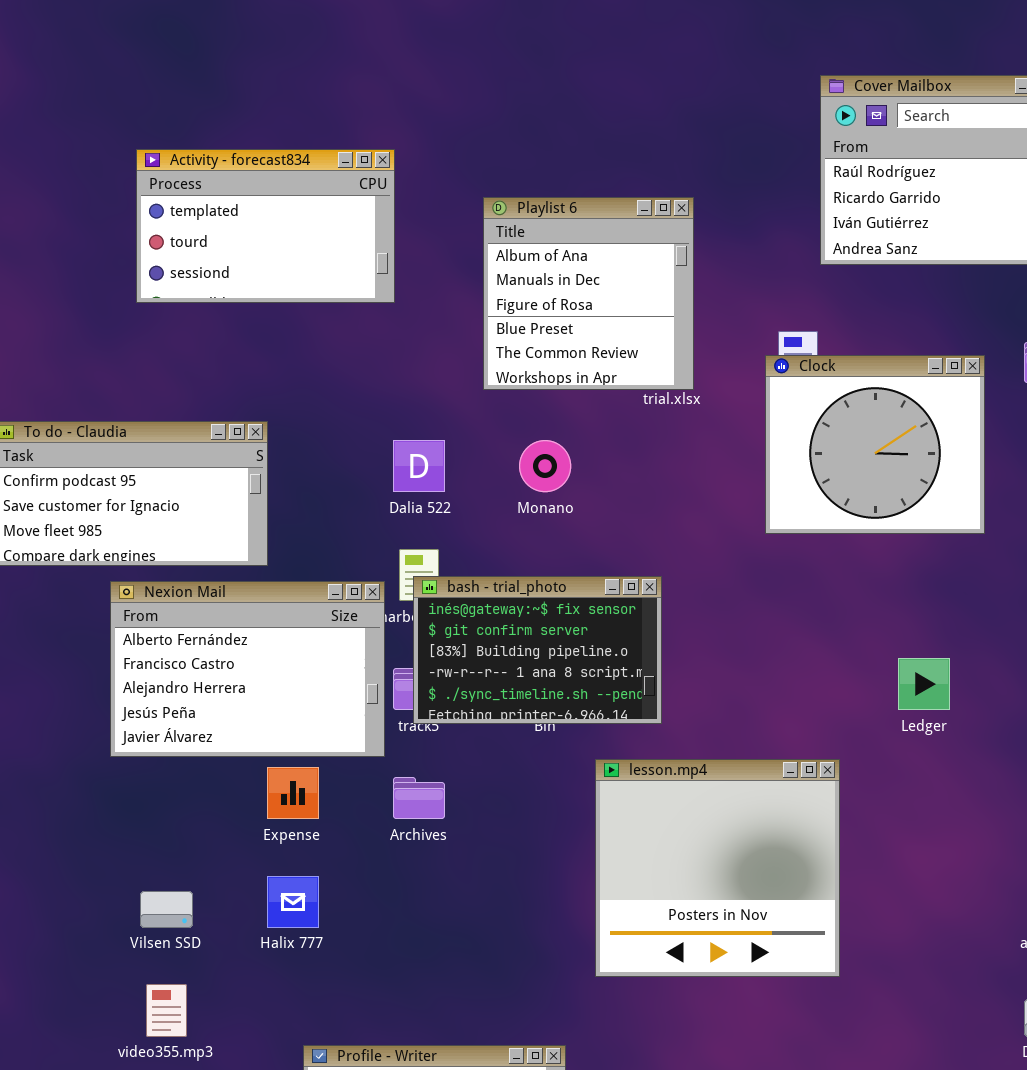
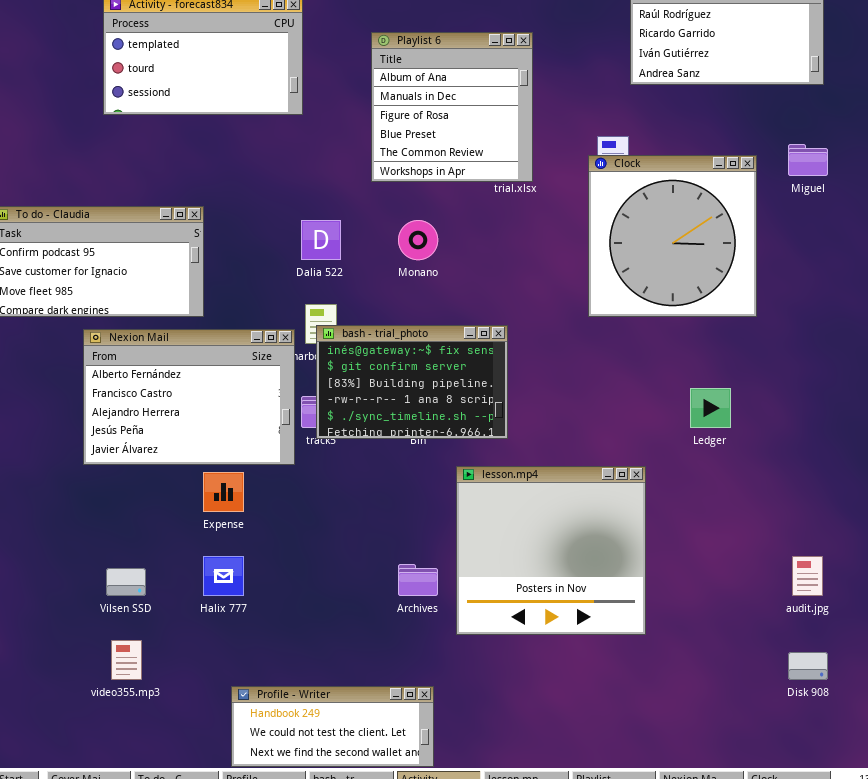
Clock: [765,355,985,534] -> [588,155,757,317], resized
Archives: [393,777,445,819] -> [398,564,438,596], moved

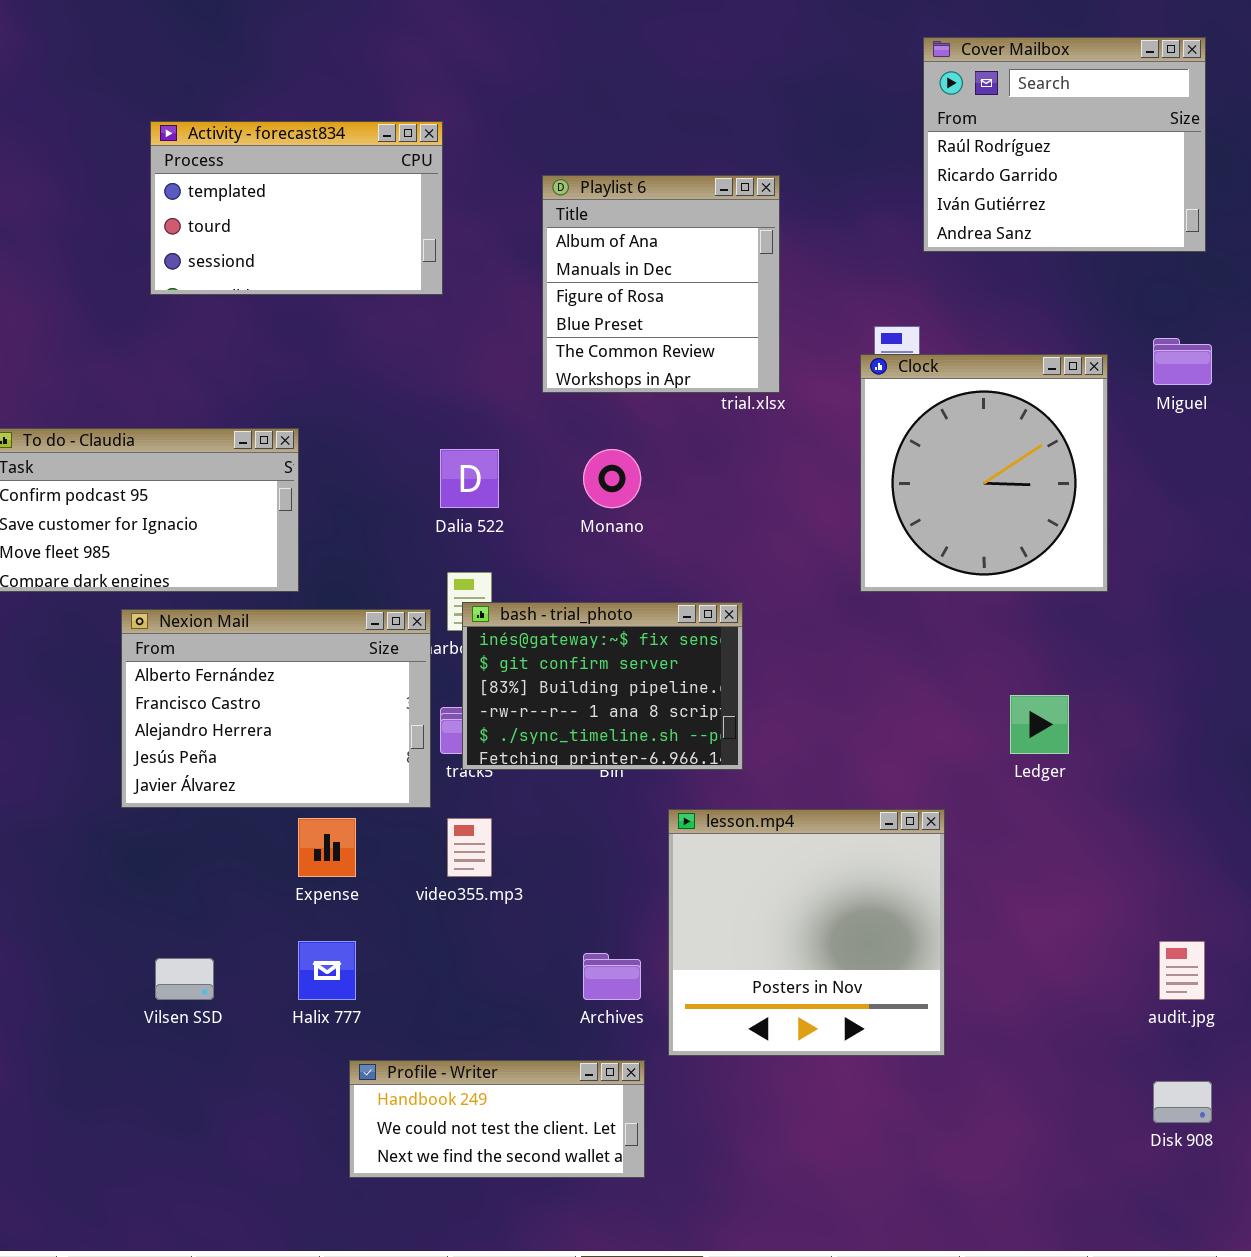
video355.mp3: [111,640,142,680] -> [447,818,492,877], moved
Profile - Writer: [231,686,434,767] -> [349,1060,645,1178], moved

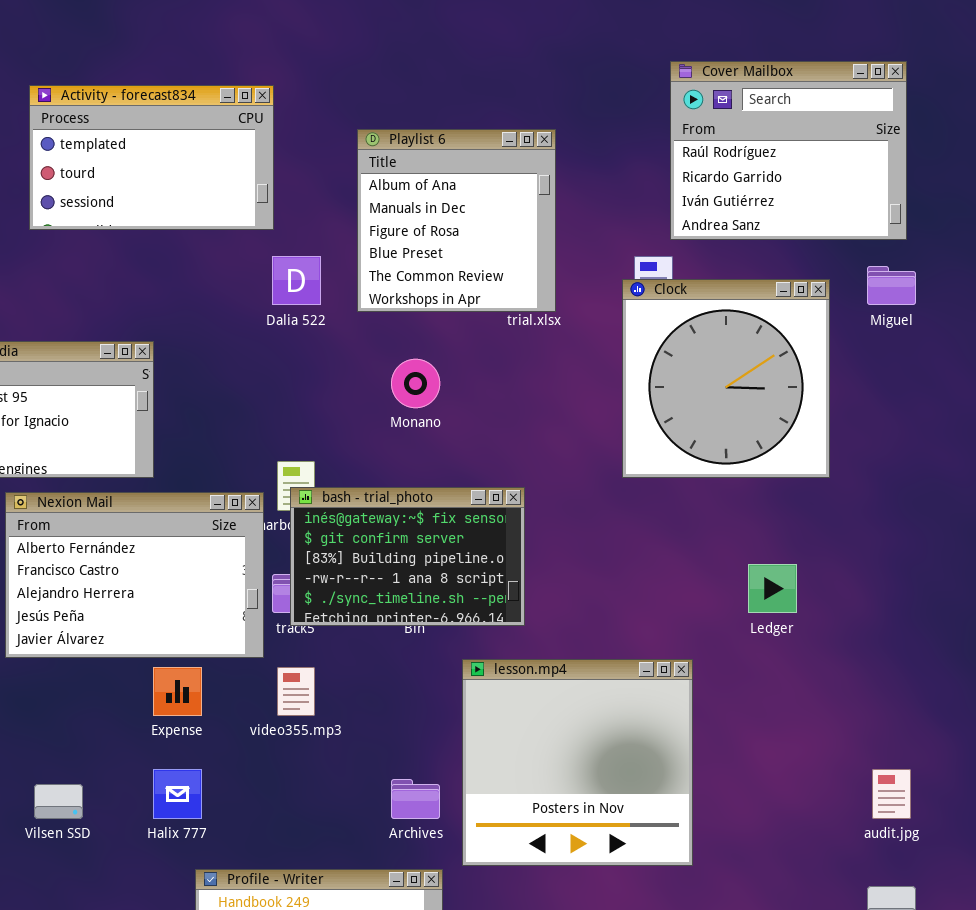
Cover Mailbox: [923,37,1206,252] -> [670,61,907,240], moved
Dalia 522: [440,449,499,508] -> [272,256,321,305], moved

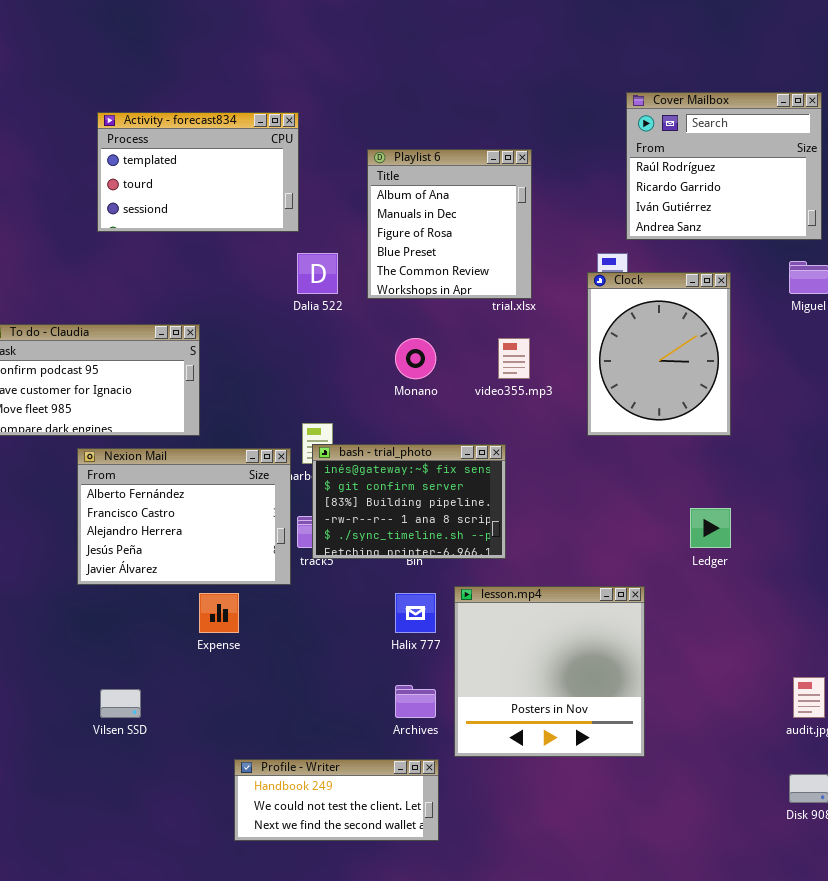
Clock: [622,279,830,478] -> [587,272,731,436], resized
video355.mp3: [277,667,315,716] -> [498,338,530,379], moved
Halix 777: [153,769,202,819] -> [395,593,436,633], moved

